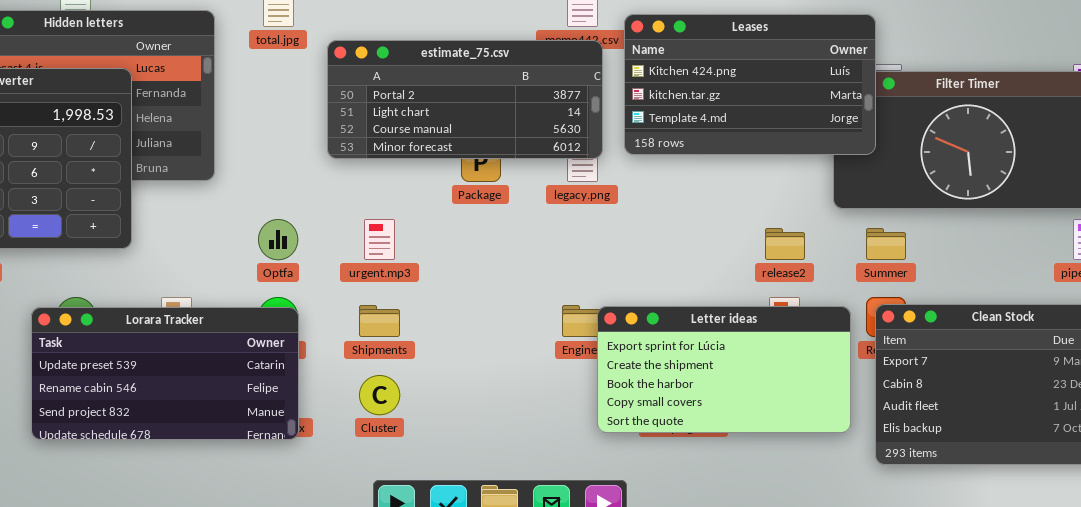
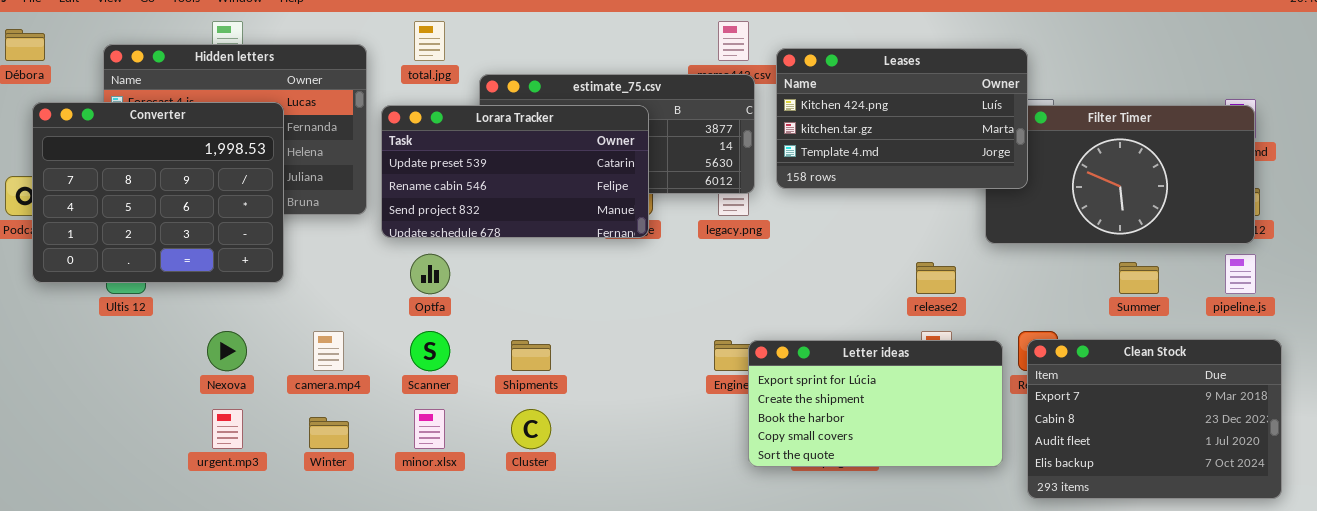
urgent.mp3: [364,219,395,260] -> [212,409,243,449], moved
Summer: [866,228,906,260] -> [1119,262,1159,294], moved
Lorara Tracker: [31,307,299,440] -> [381,105,649,238], moved

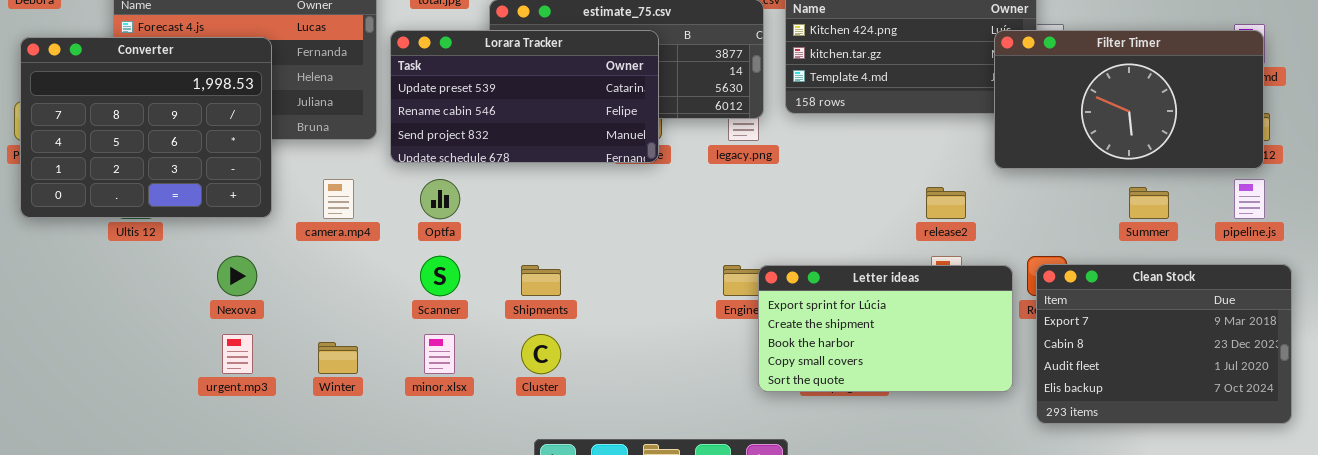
Converter: [32,102,284,283] -> [20,37,272,218], moved
Filter Timer: [985,105,1255,244] -> [994,30,1264,169], raised
camera.mp4: [313,331,344,371] -> [323,179,354,219], moved

